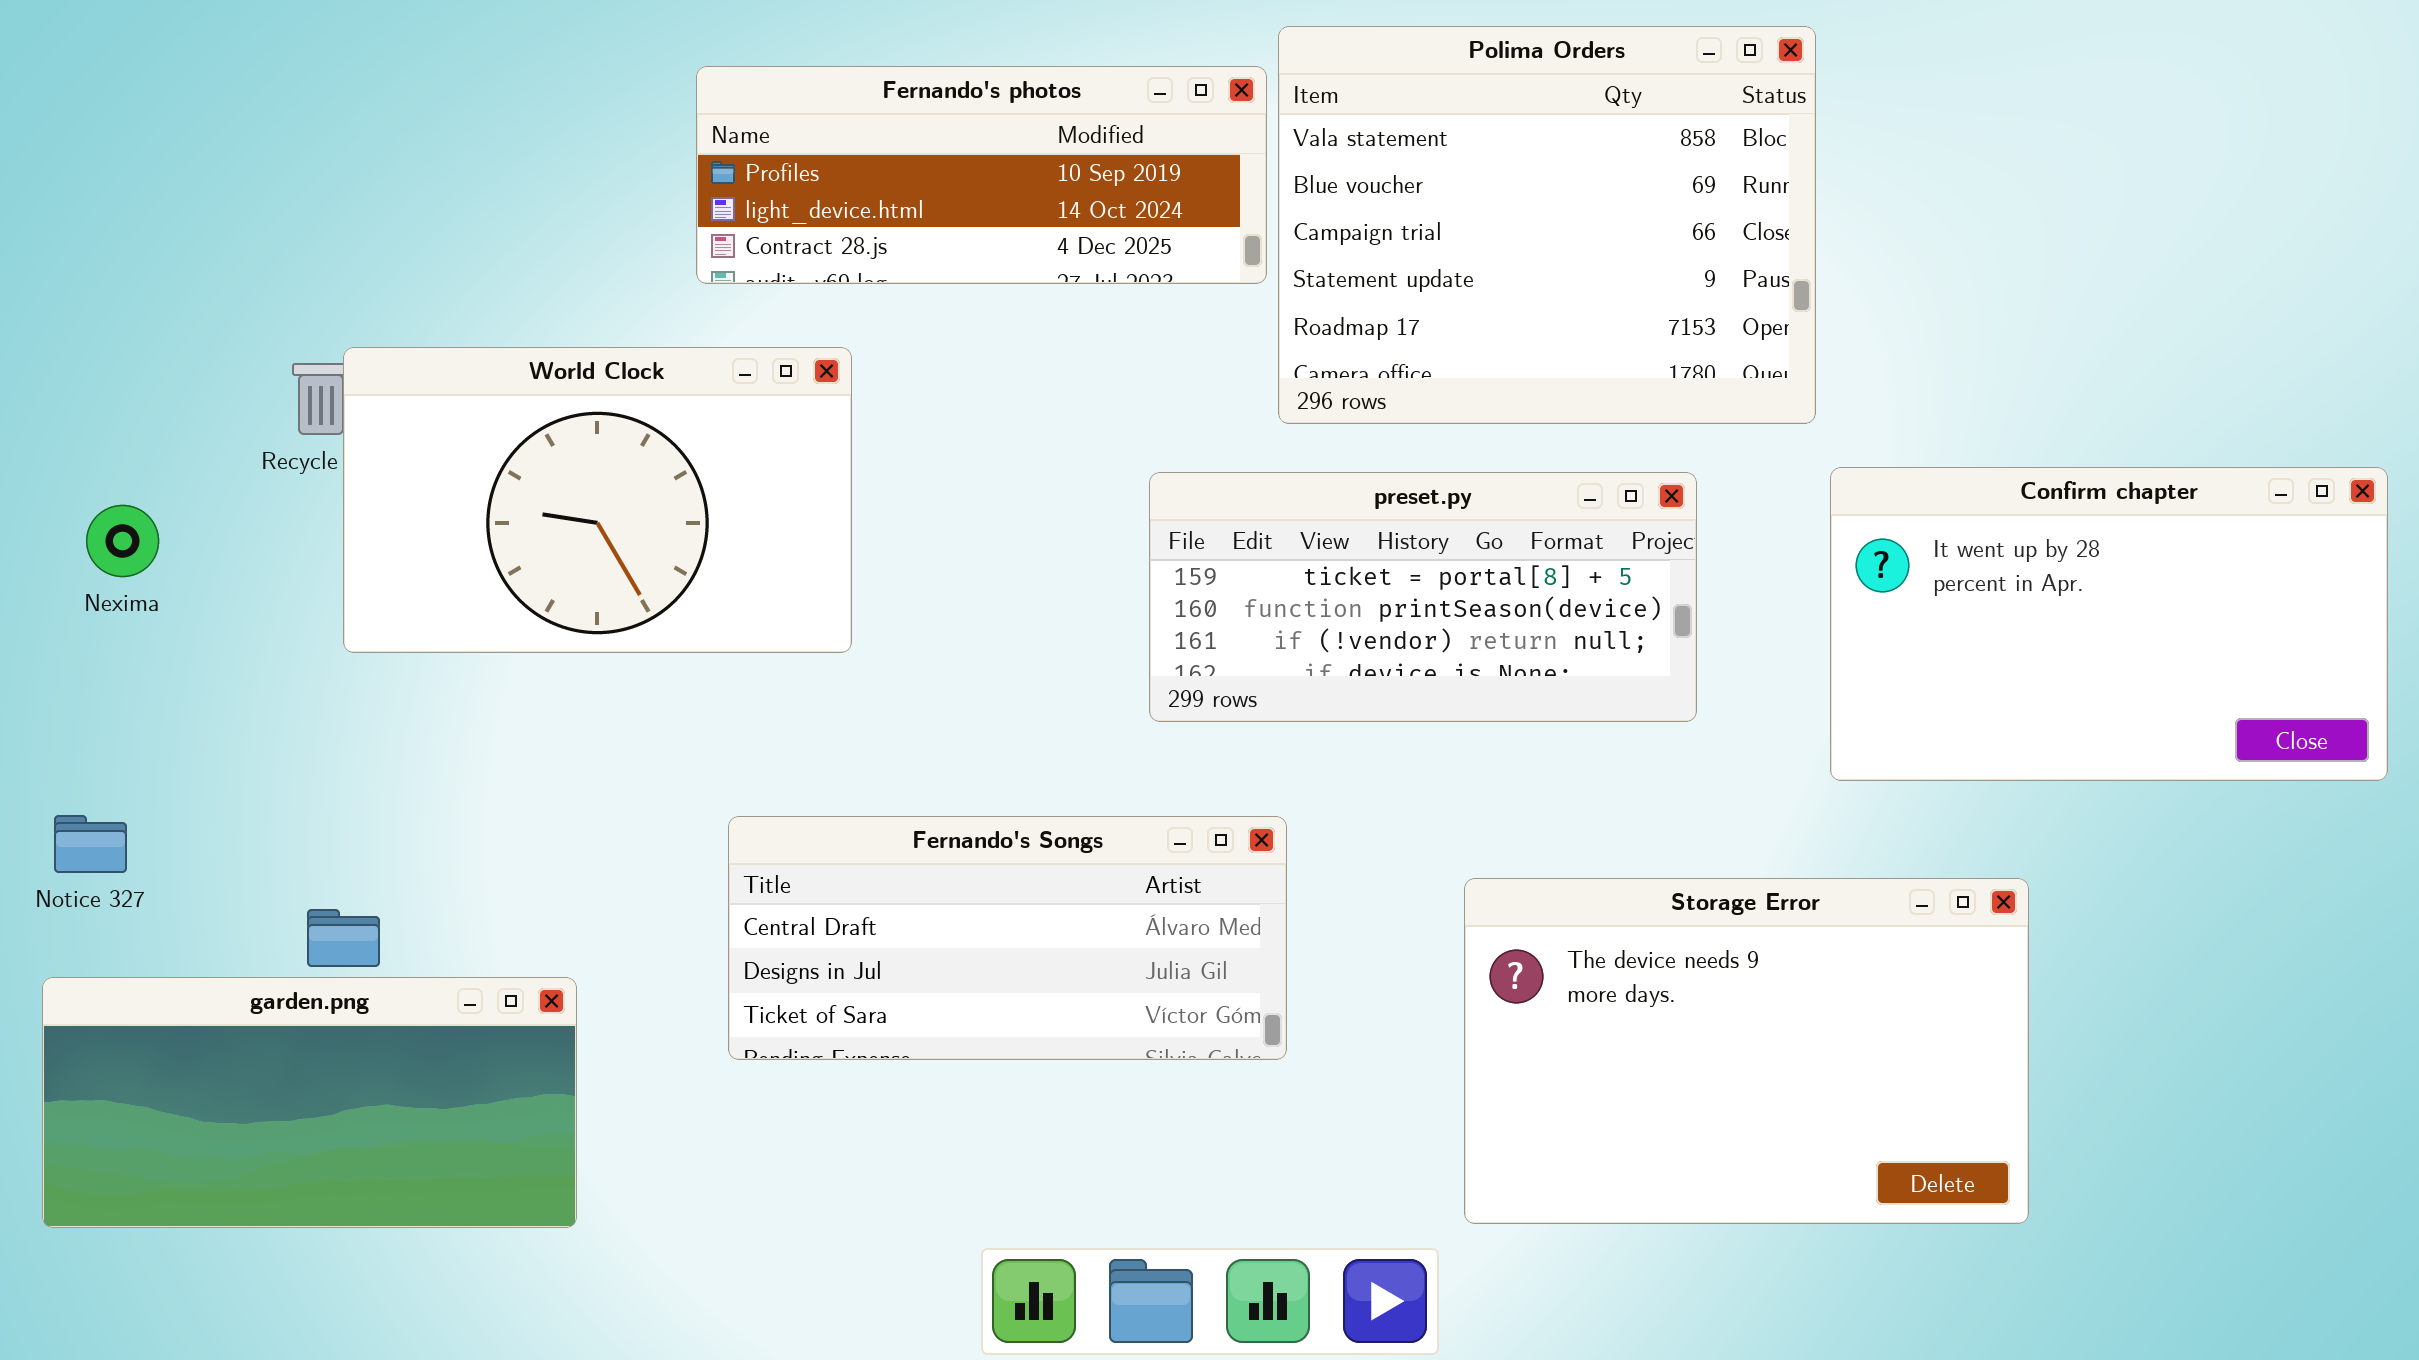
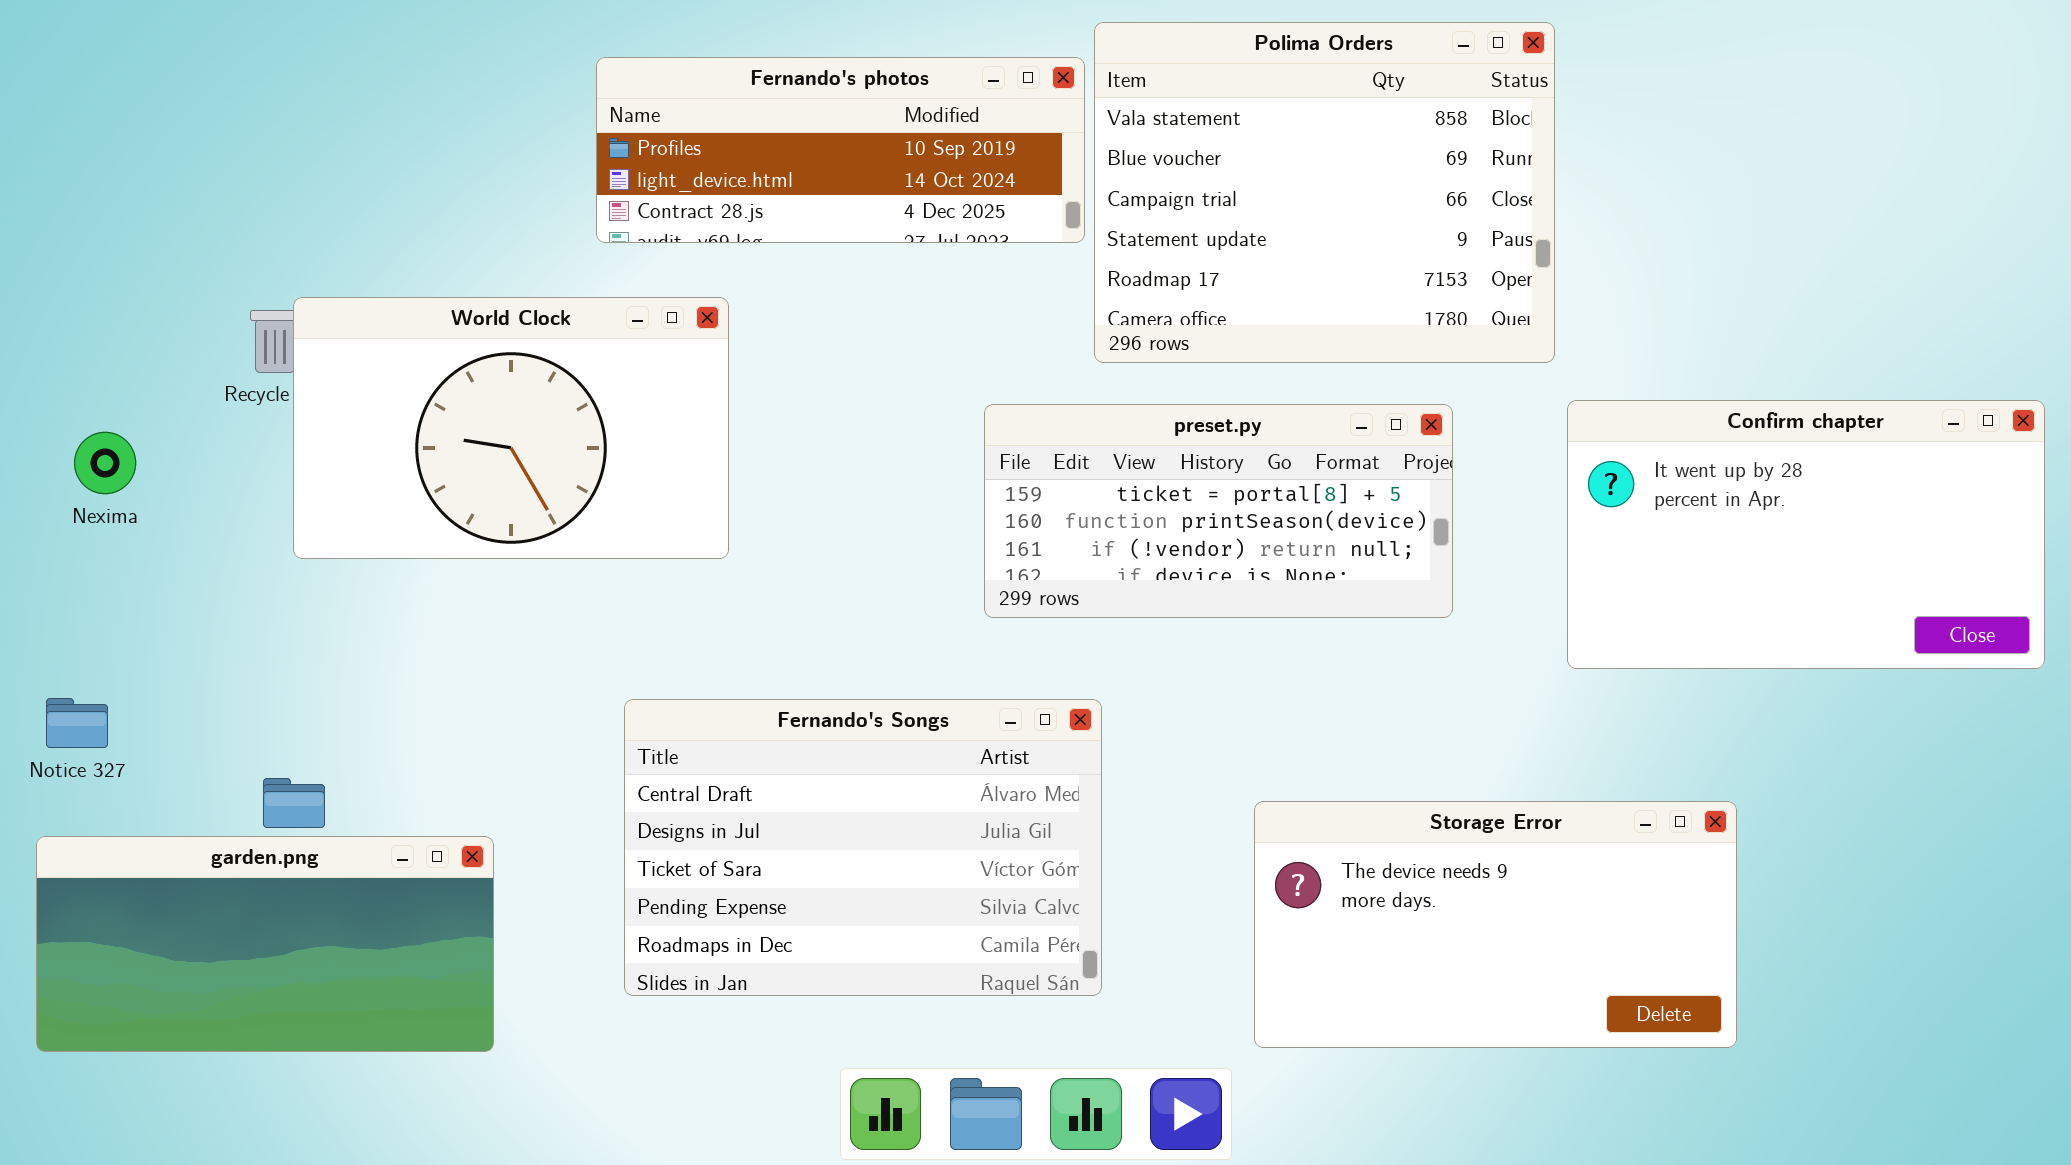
Fernando's Songs: [728,816,1287,1060] -> [624,699,1102,996], resized
Storage Error: [1464,878,2029,1224] -> [1254,801,1737,1048], resized

